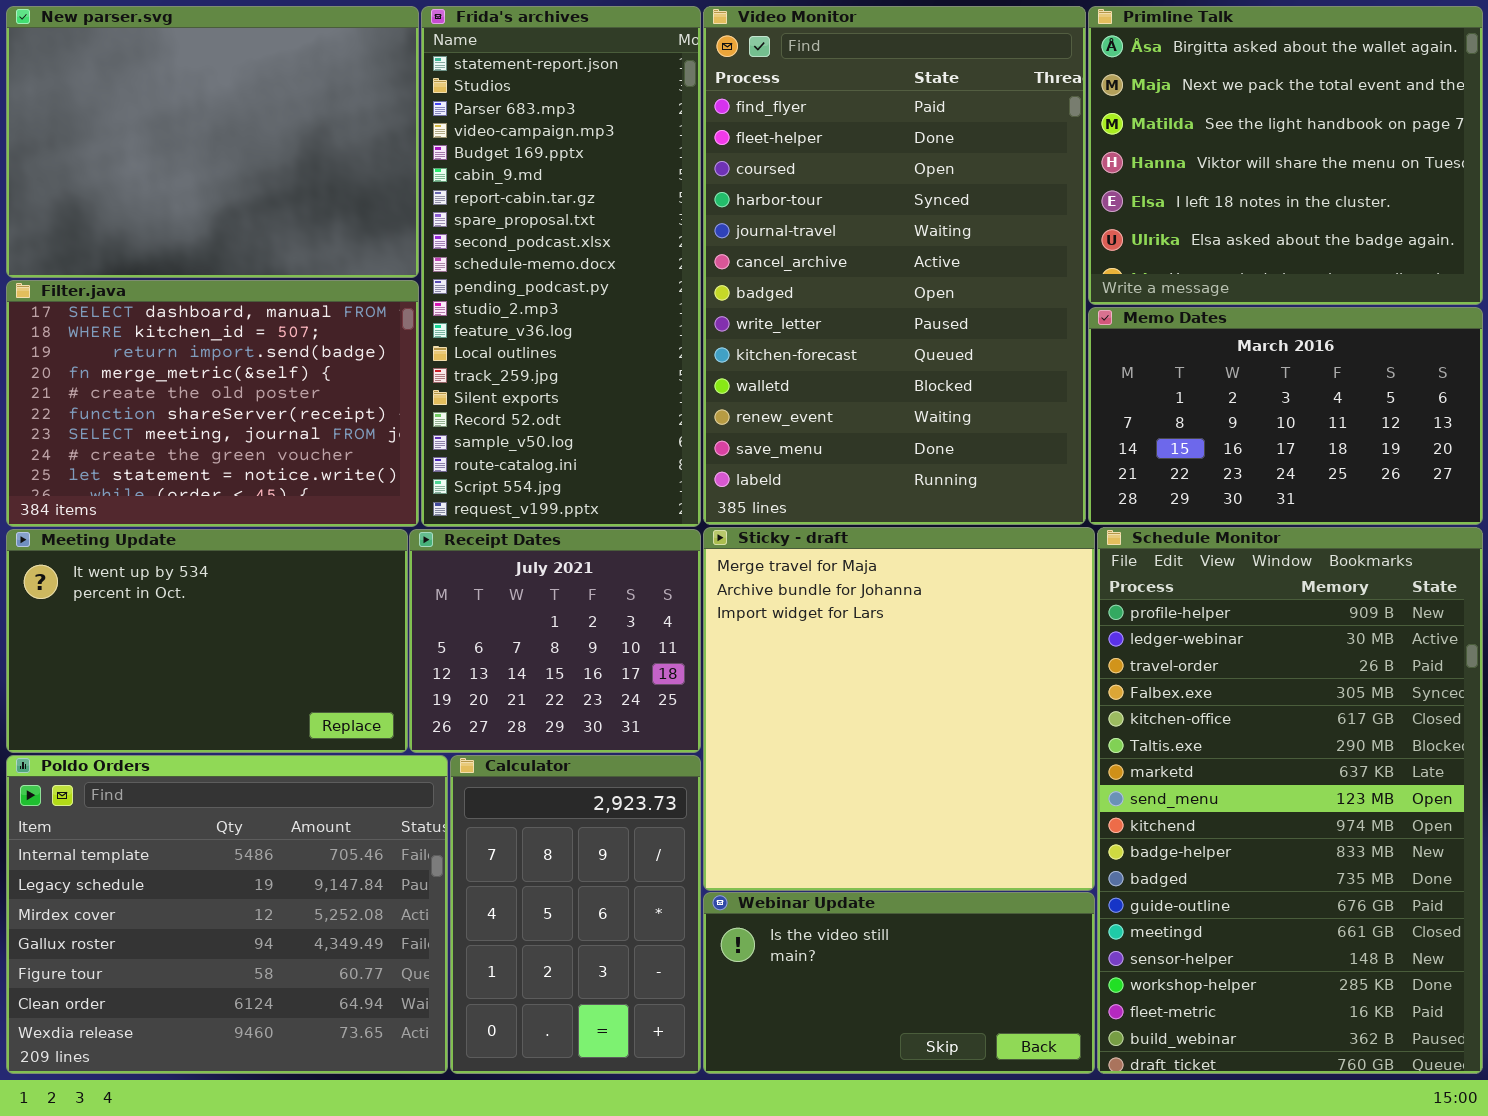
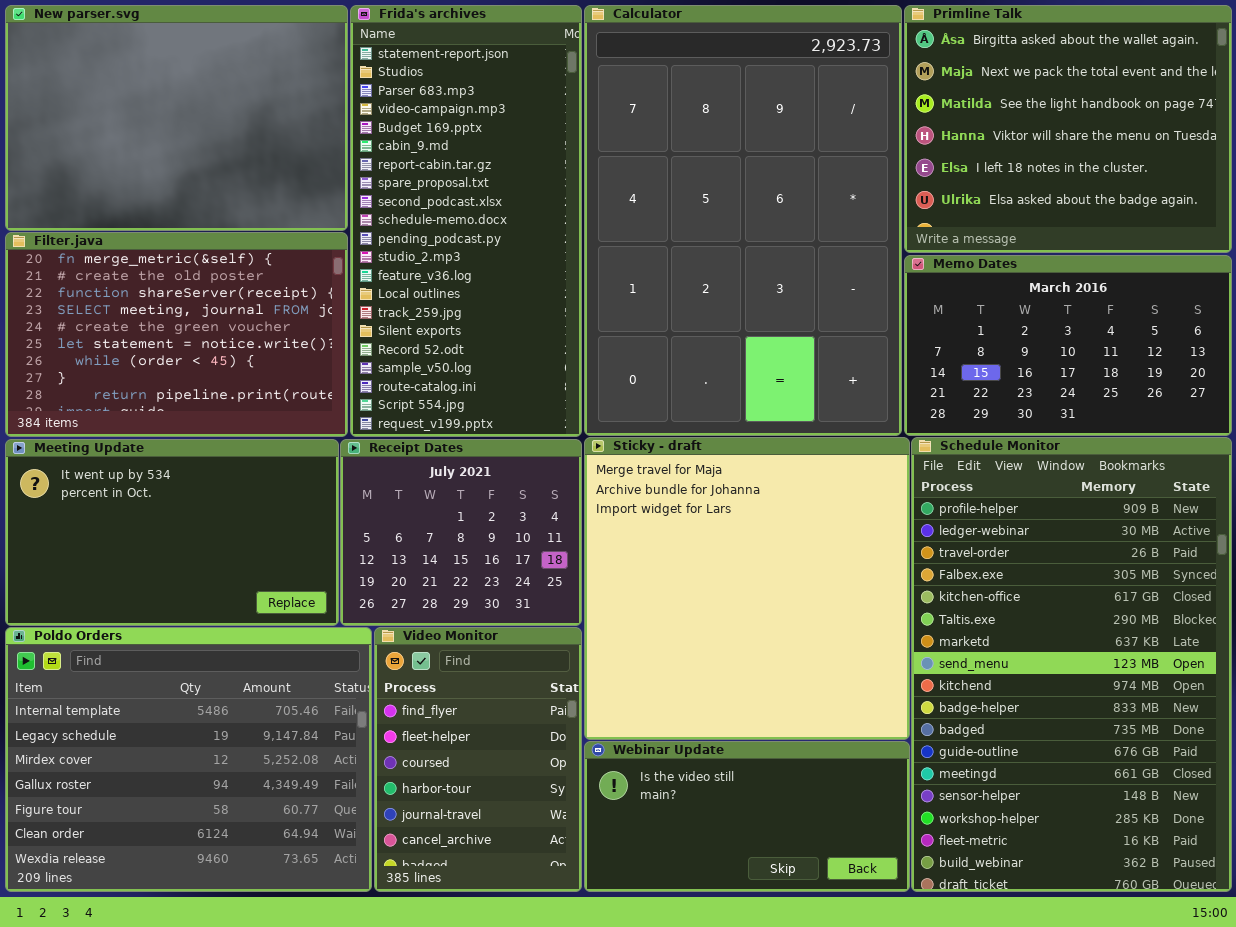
Video Monitor: [703,6,1086,525] -> [374,627,582,892], moved, resized
Filter.java: [6,280,419,527] -> [5,232,348,437], scrolled down 3 rows
Calculator: [450,755,701,1074] -> [584,5,902,436], moved, resized

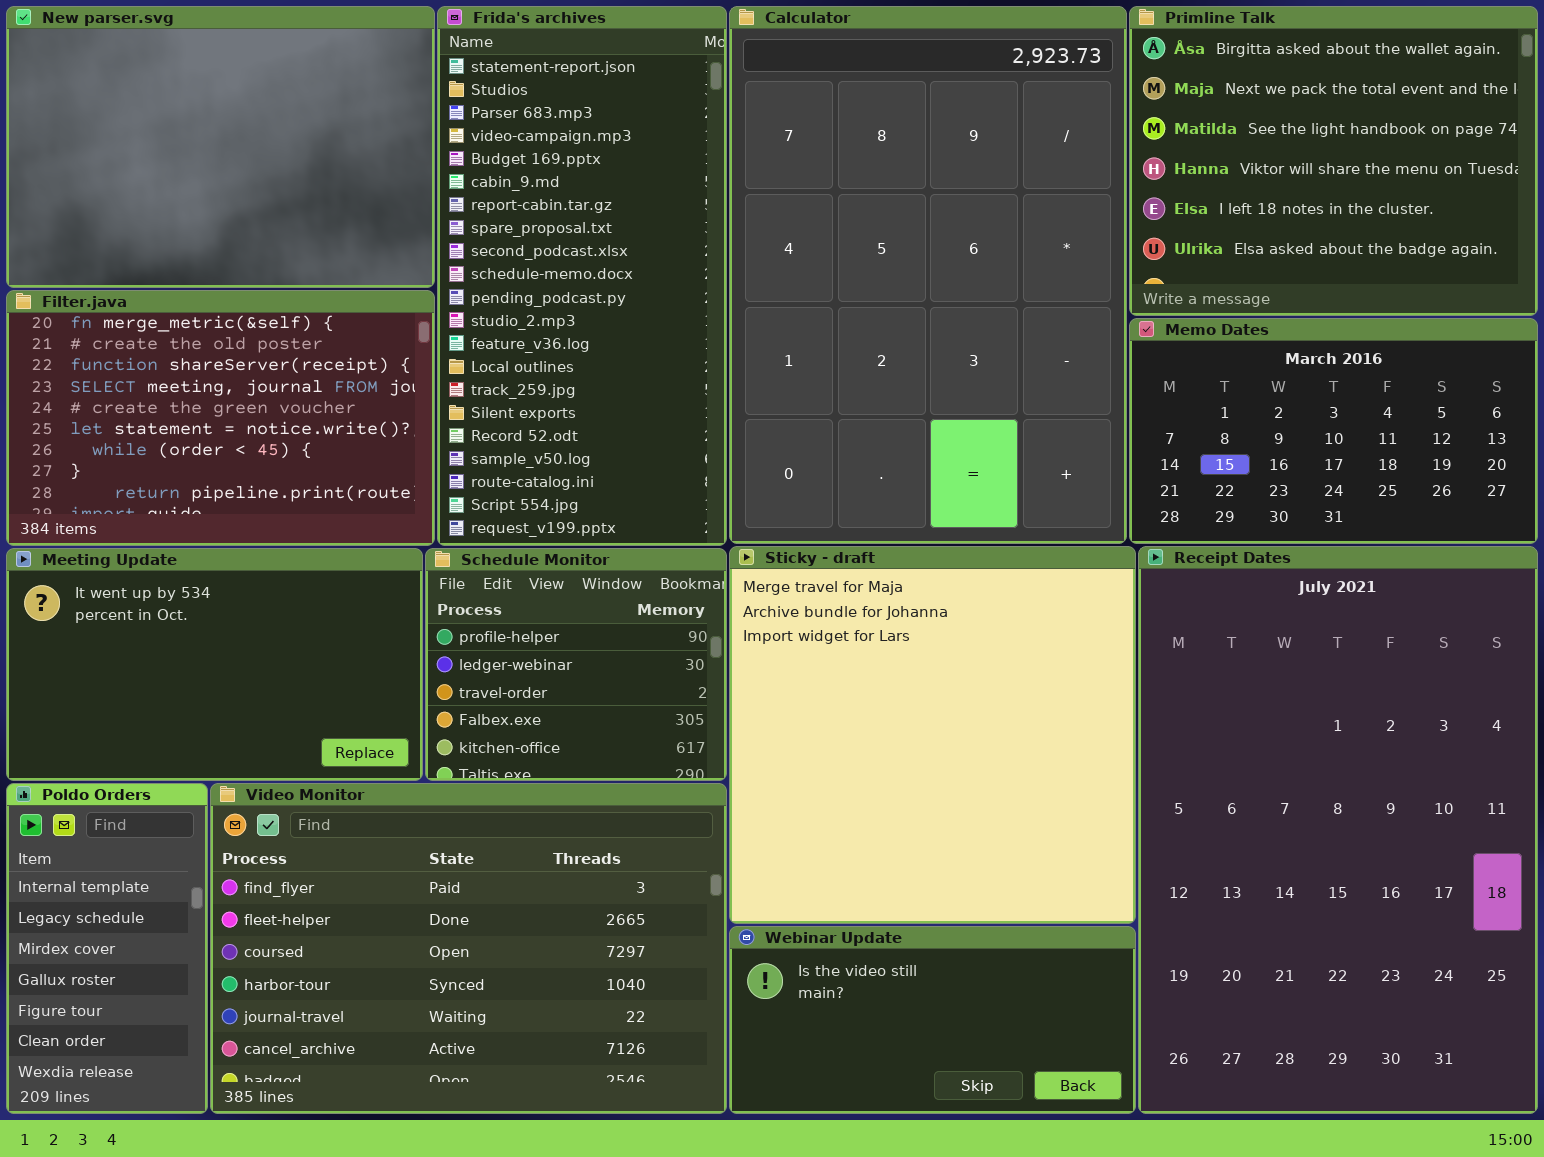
Schedule Monitor: [911,437,1232,892] -> [425,548,727,781], moved, resized
Receipt Dates: [340,439,582,626] -> [1138,546,1538,1114], moved, resized
Poldo Orders: [5,627,372,892] -> [6,783,208,1114], resized
Video Monitor: [374,627,582,892] -> [210,783,727,1114], resized

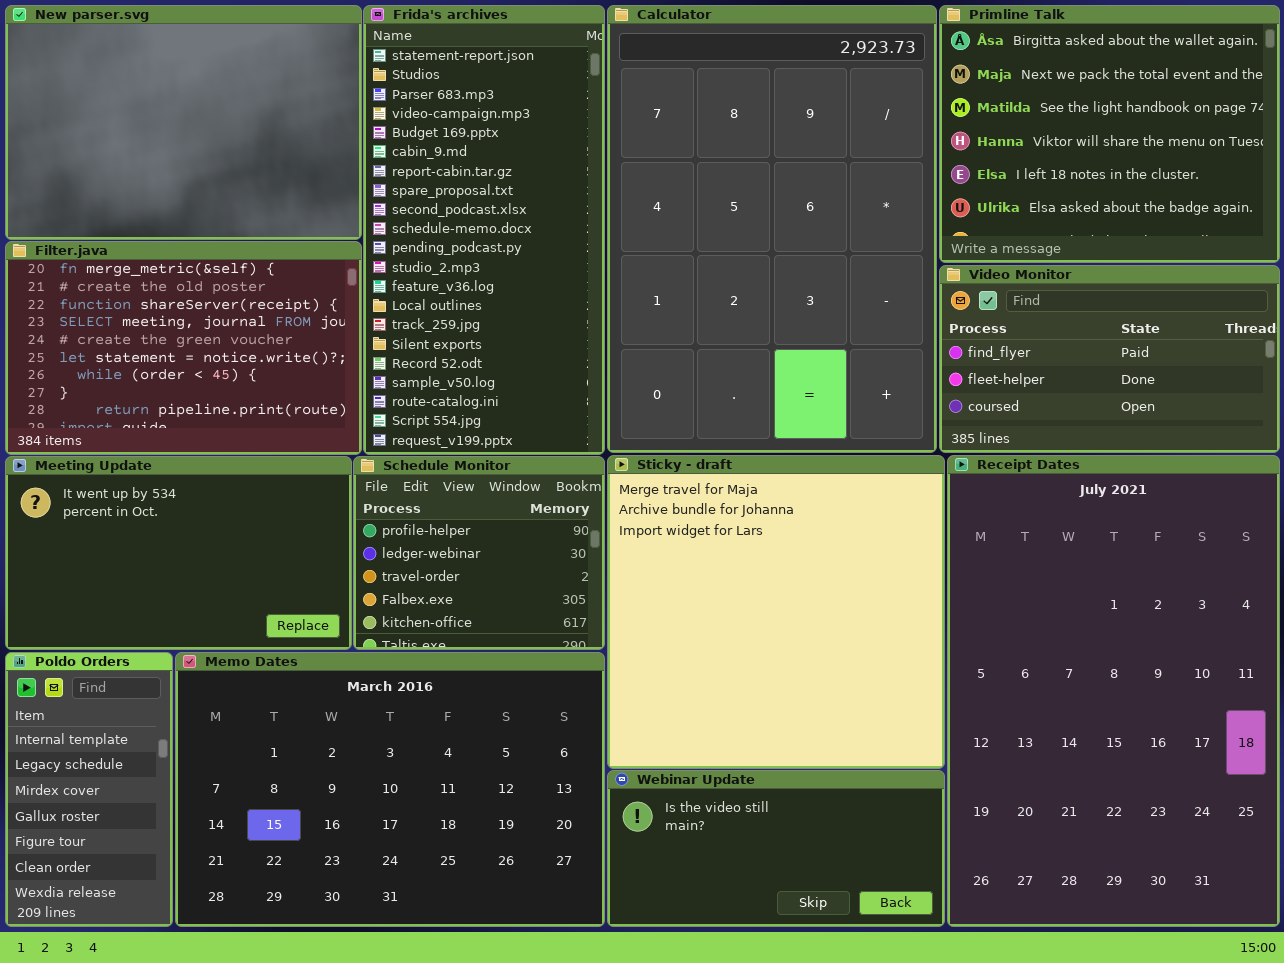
Memo Dates: [1129,318,1538,544] -> [175,652,605,927], moved, resized
Video Monitor: [210,783,727,1114] -> [939,265,1280,453], moved, resized

